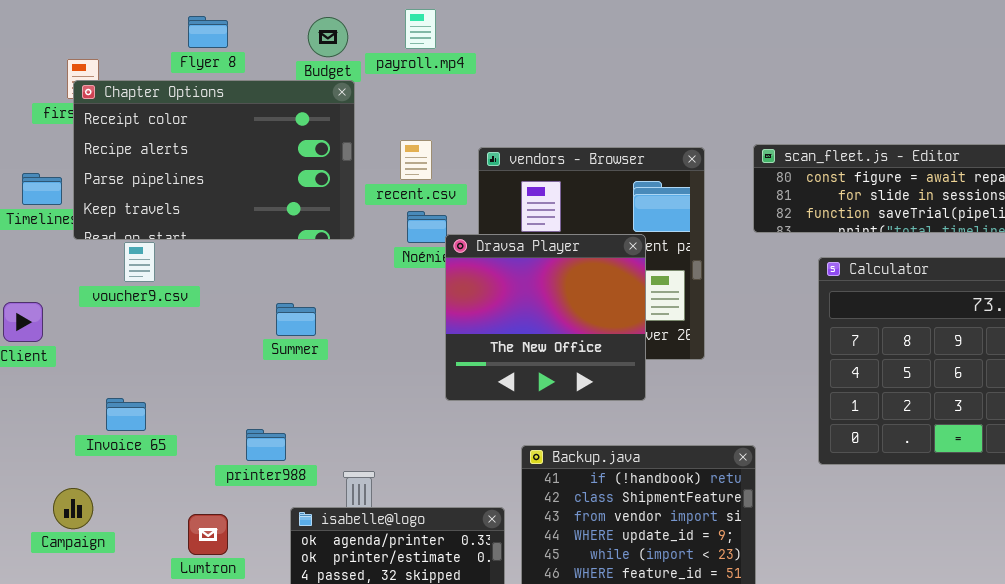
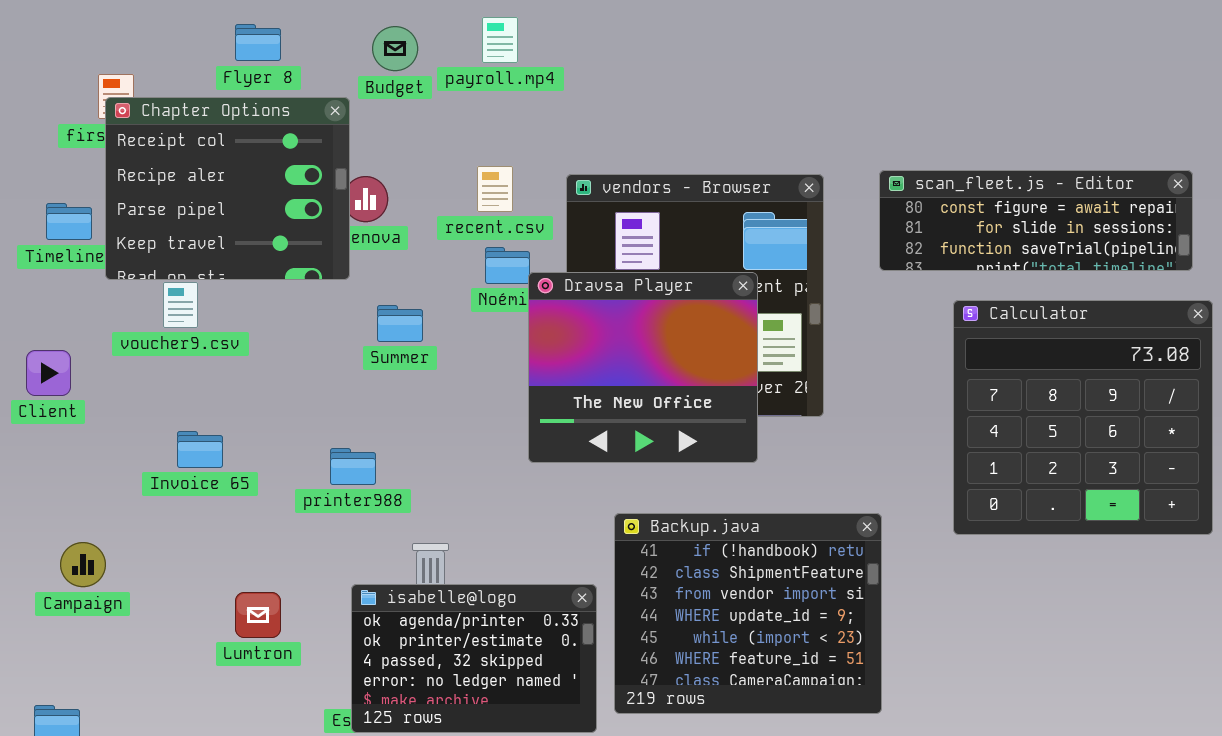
Chapter Options: [73,80,355,240] -> [105,97,350,280], resized
Summer: [276,303,316,336] -> [377,305,423,342], moved
Invoice 65: [106,398,146,431] -> [177,431,223,468], moved
printer988: [246,429,286,461] -> [330,448,376,485], moved
Campaign: [53,488,93,529] -> [60,542,106,587], moved

